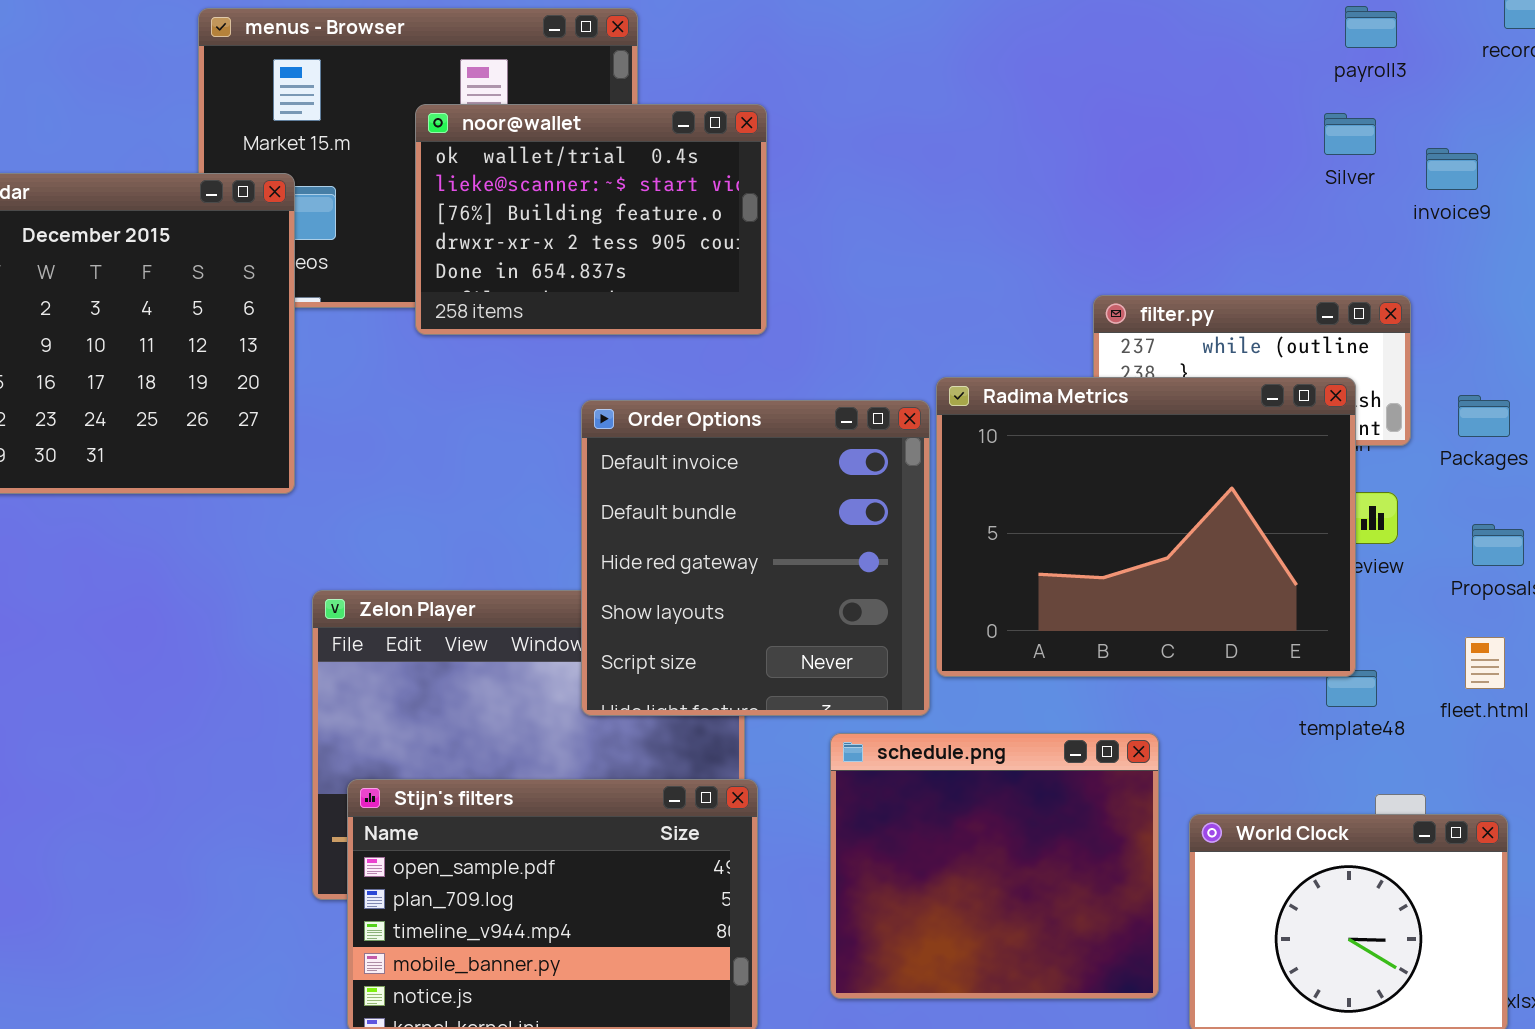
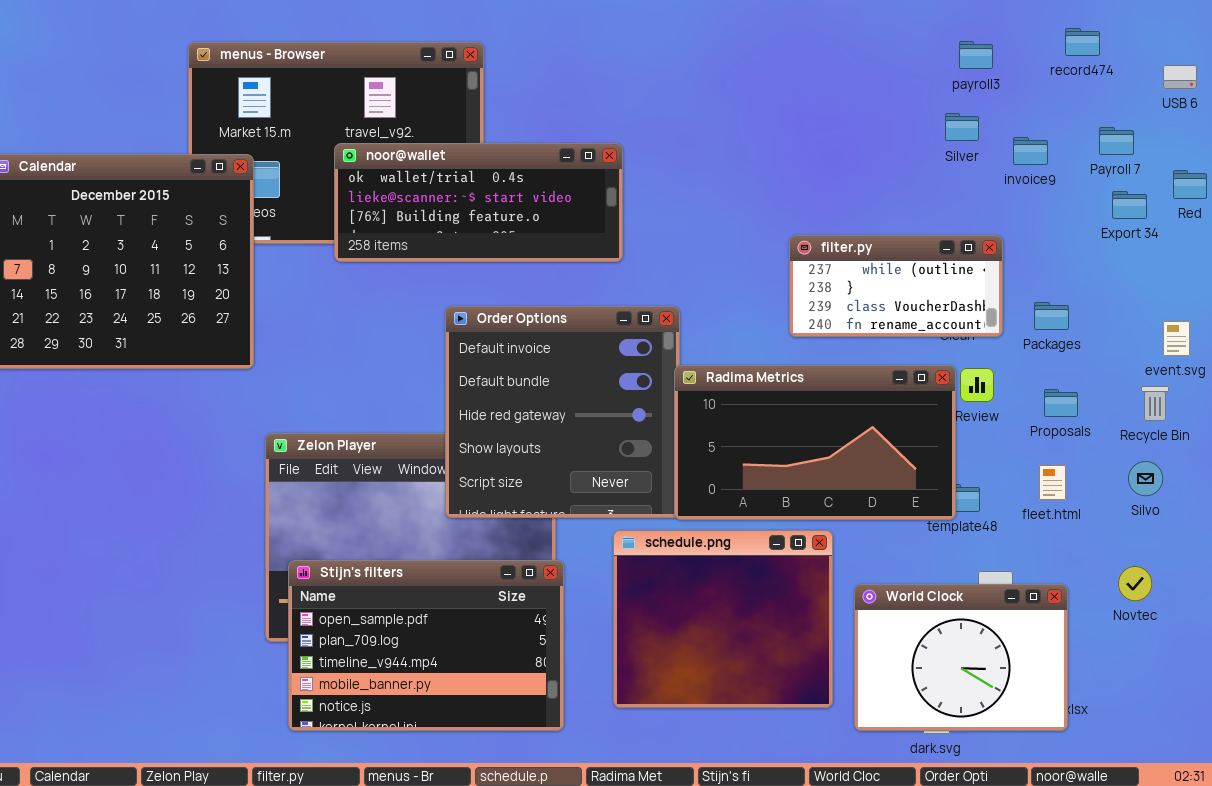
noor@wallet: [415,104,767,335] -> [334,143,623,262], resized
Radima Metrics: [936,377,1356,677] -> [674,365,956,520], moved, resized

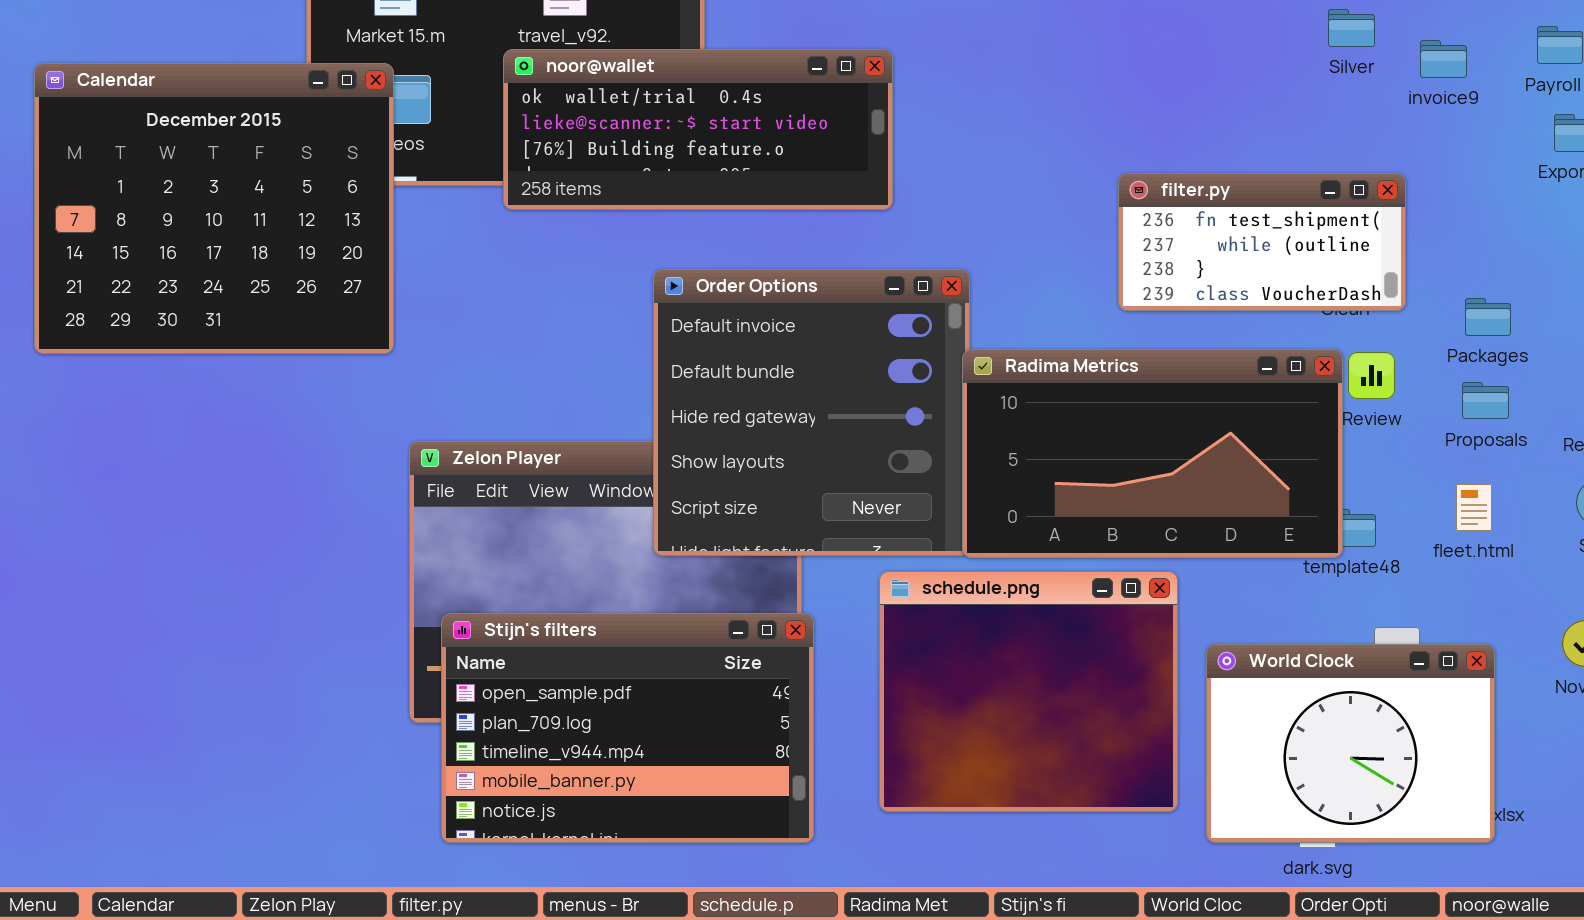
filter.py: [789,235,1003,337] -> [1118,173,1406,311], scrolled up 1 row
Packages: [1034,302,1069,330] -> [1465,298,1511,336], moved

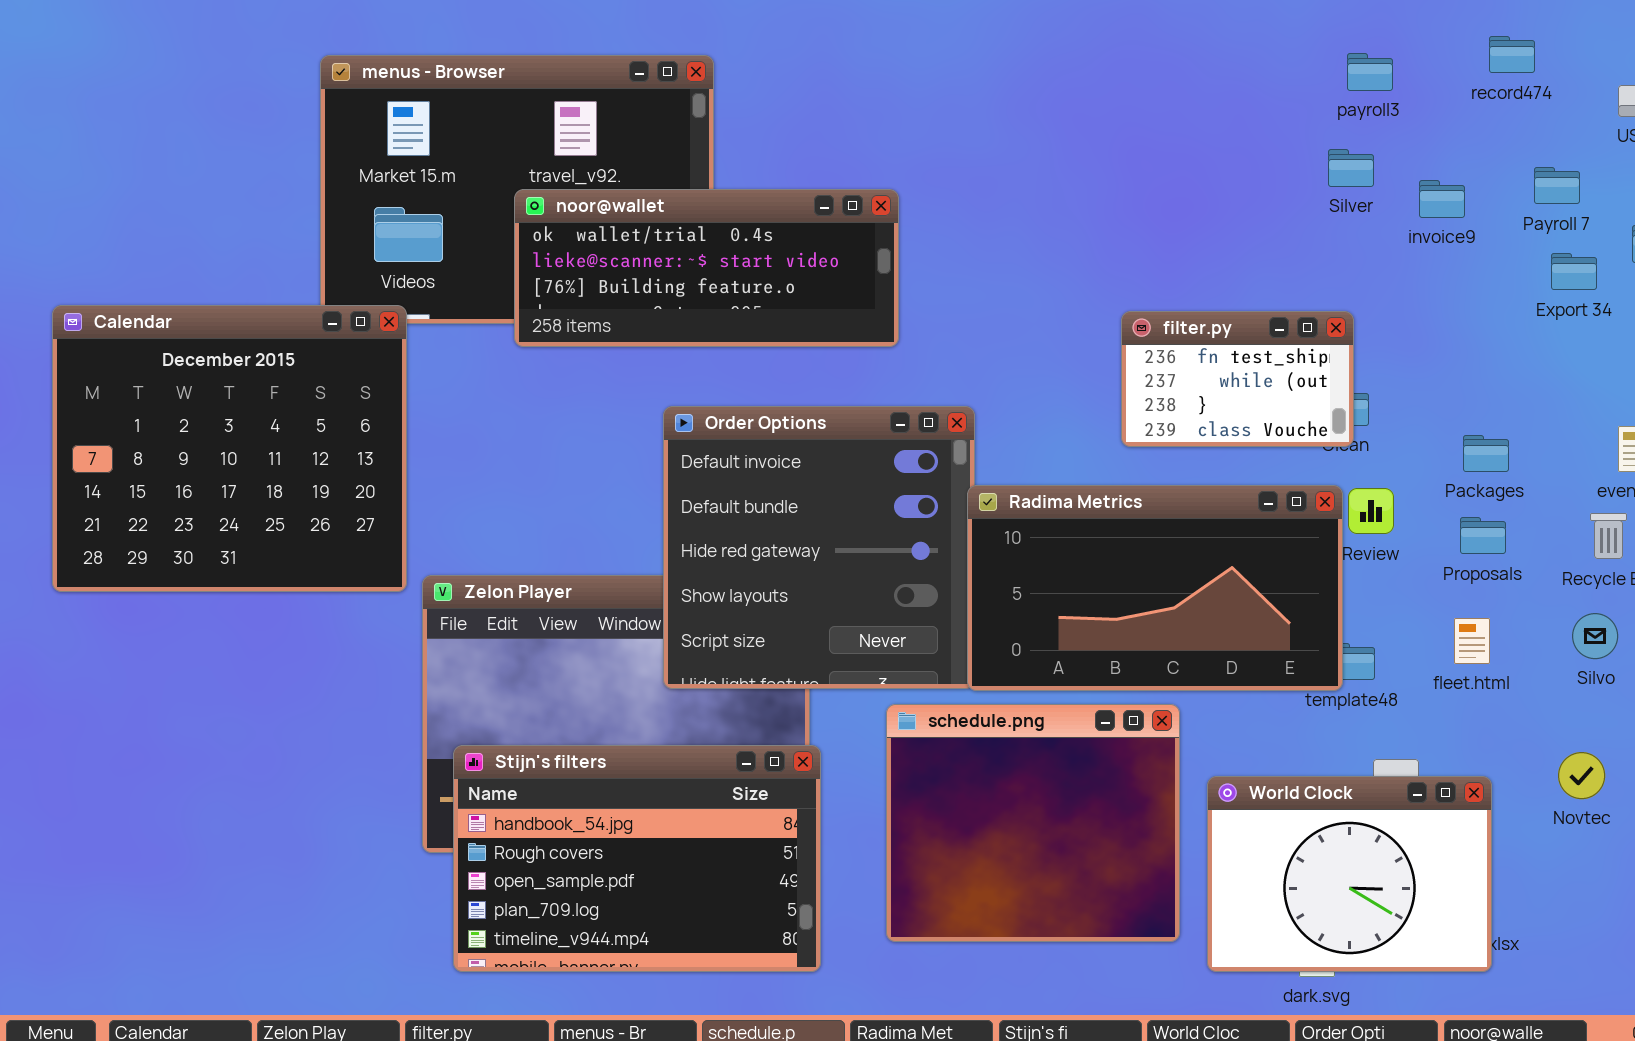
Calendar: [34,63,394,354] -> [52,305,407,592], moved
filter.py: [1118,173,1406,311] -> [1121,311,1354,447], resized
Stijn's filters: [441,613,814,843] -> [453,745,821,972], scrolled up 2 rows

